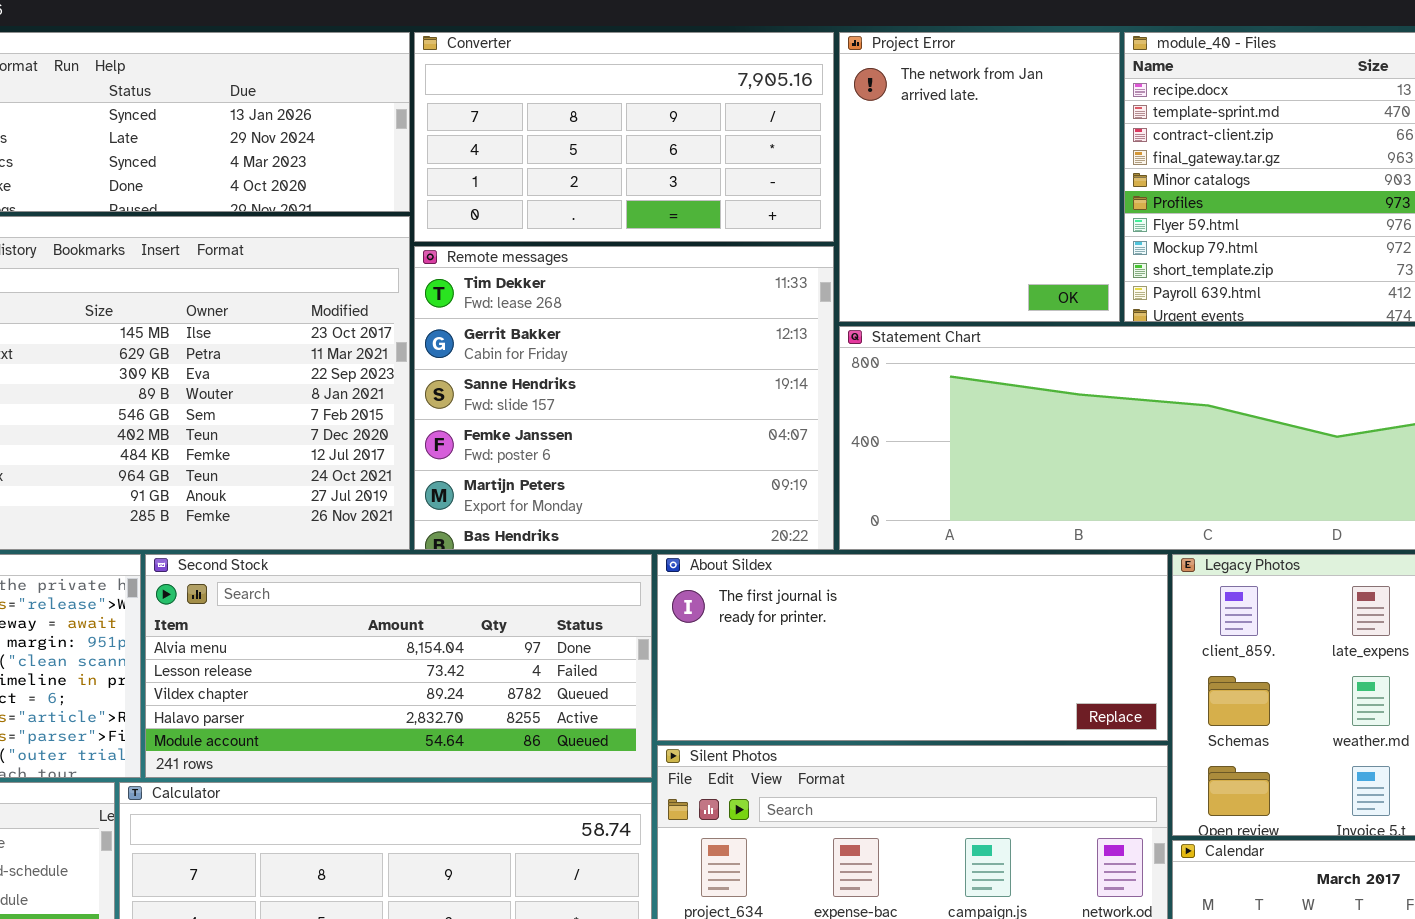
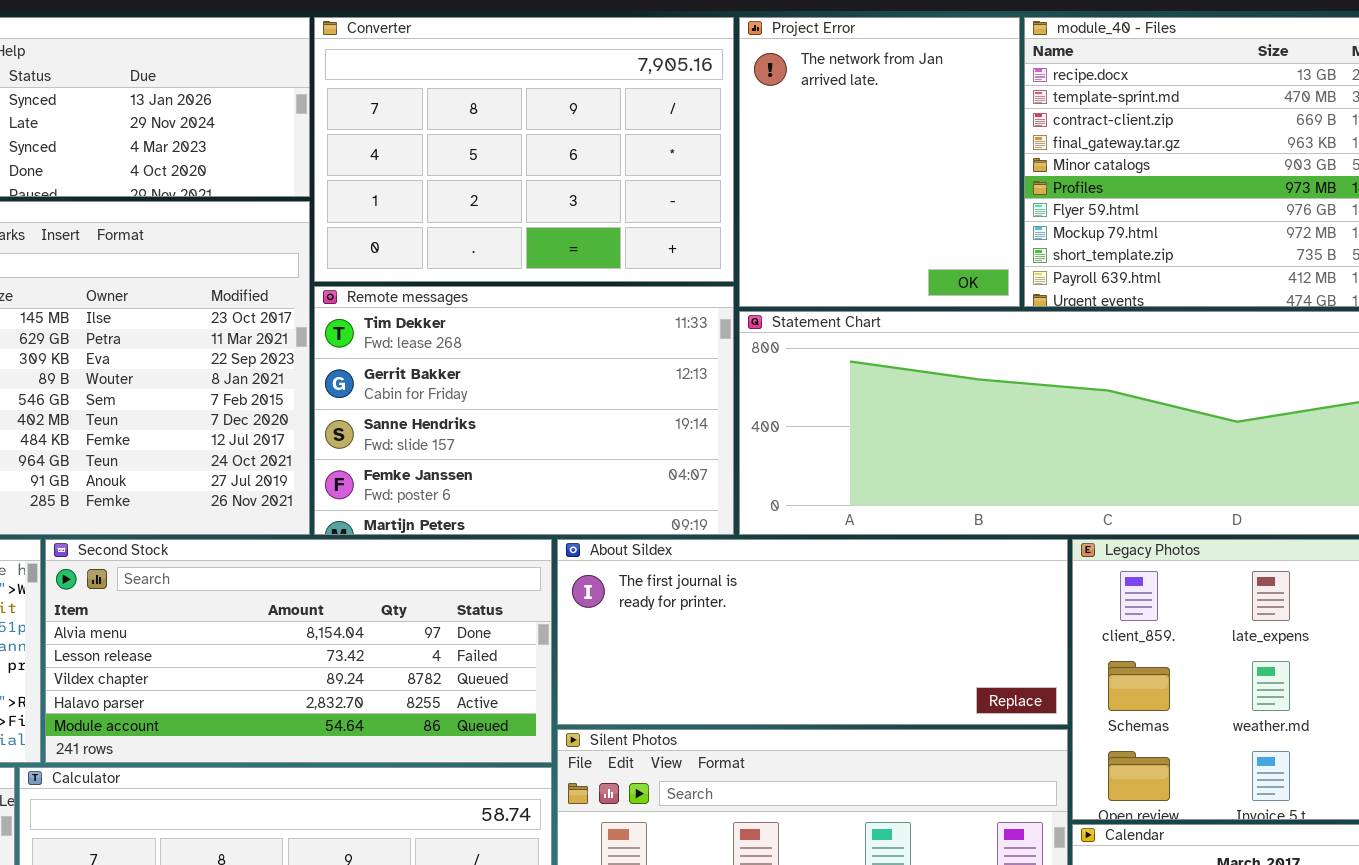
Converter: [414,32,834,242] -> [314,17,734,282], resized
Remote messages: [414,246,834,550] -> [314,286,734,535], resized

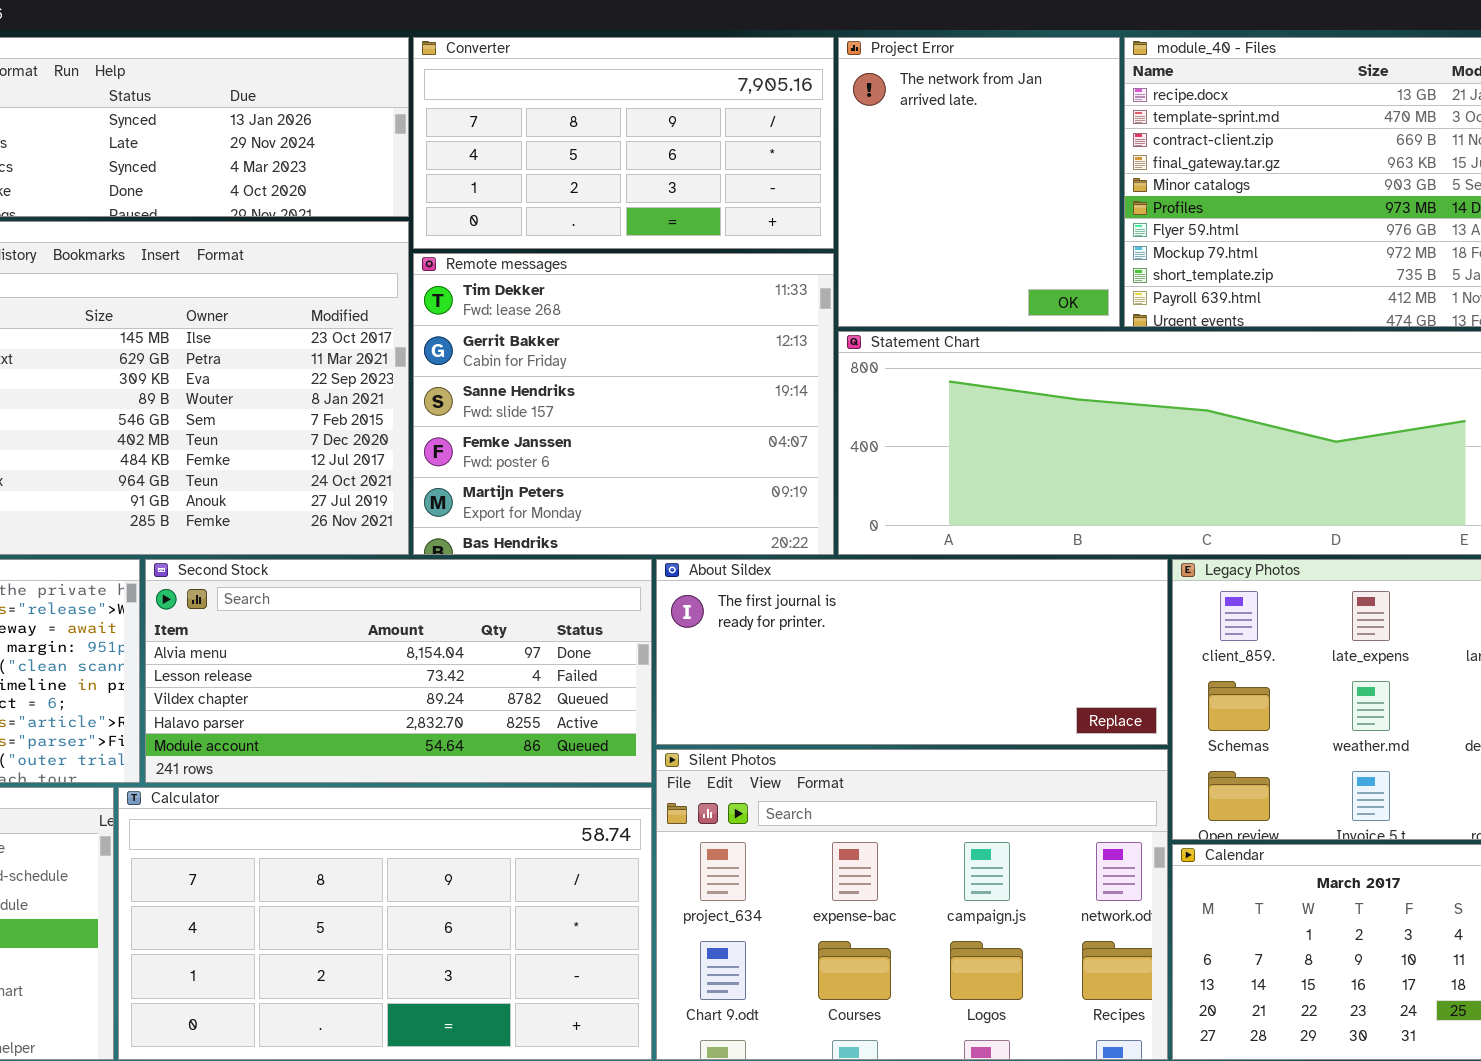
Converter: [314,17,734,282] -> [413,37,834,249], resized
Remote messages: [314,286,734,535] -> [413,253,834,555], resized

